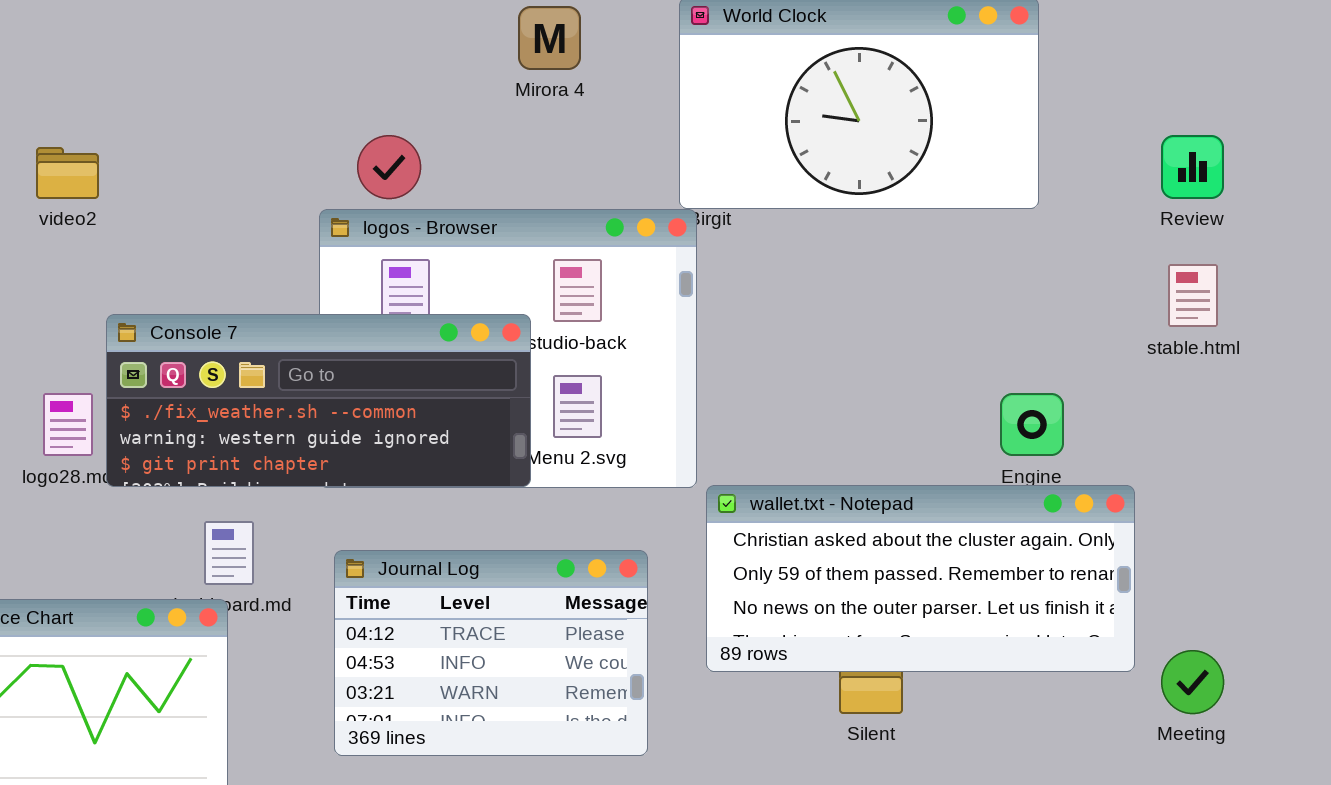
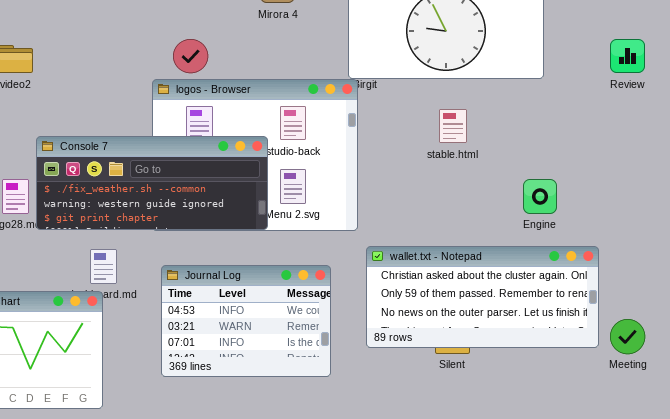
stable.html: [1168,264,1218,327] -> [439,109,467,143], moved
wallet.txt - Notepad: [706,485,1135,672] -> [366,246,599,348], moved
Journal Log: [334,550,648,756] -> [161,265,331,377], scrolled down 1 row

